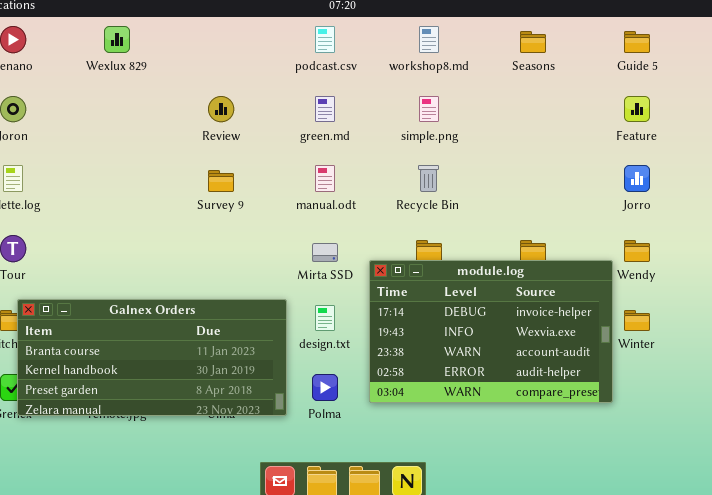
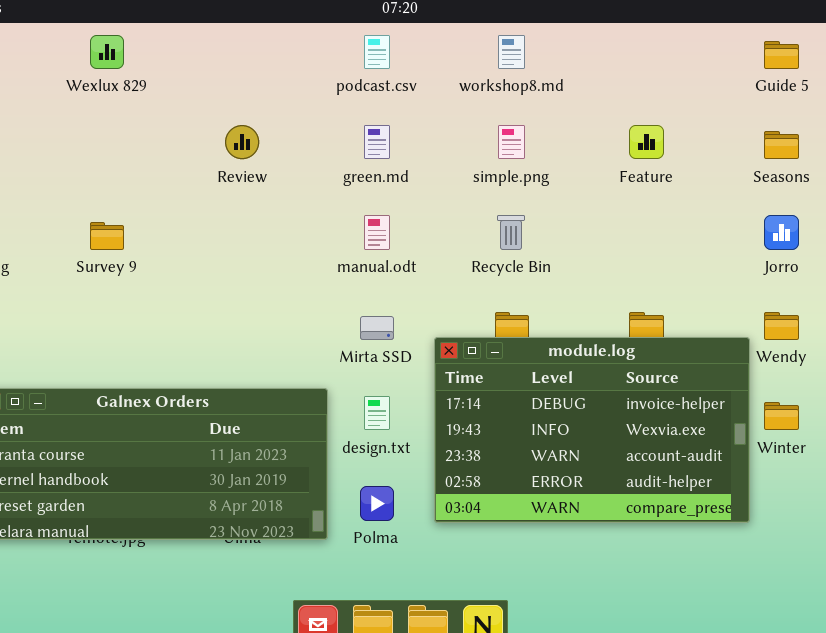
Seasons: [520,31,546,53] -> [764,131,799,159], moved
Feature: [624,96,650,122] -> [629,125,664,159], moved
Survey 9: [208,170,234,192] -> [90,222,124,250], moved

